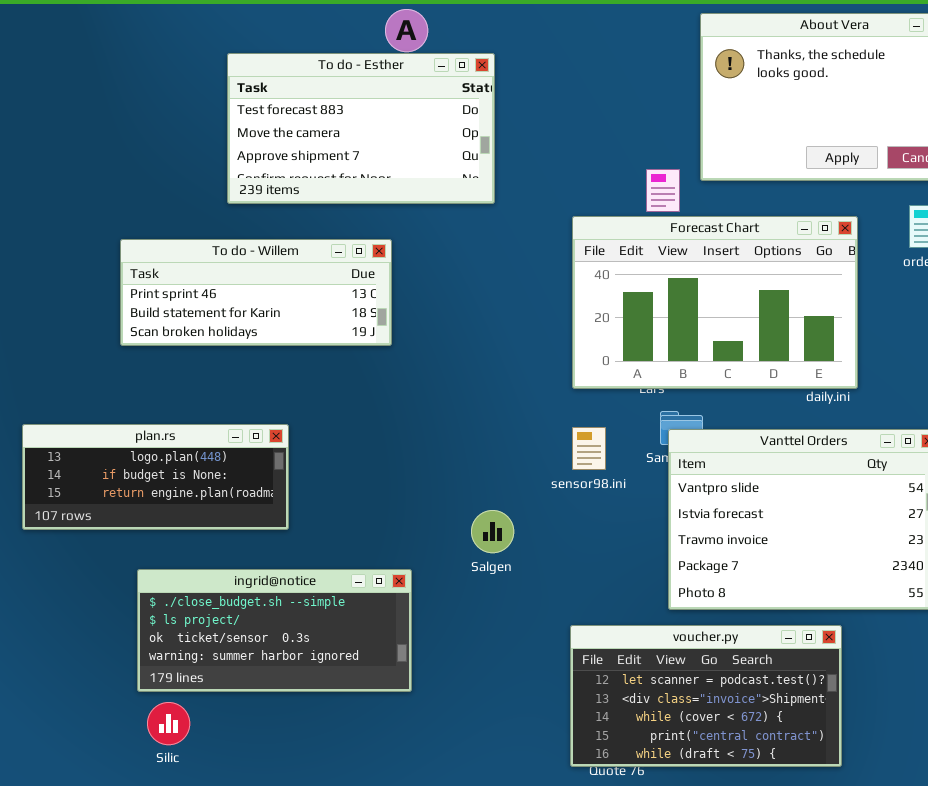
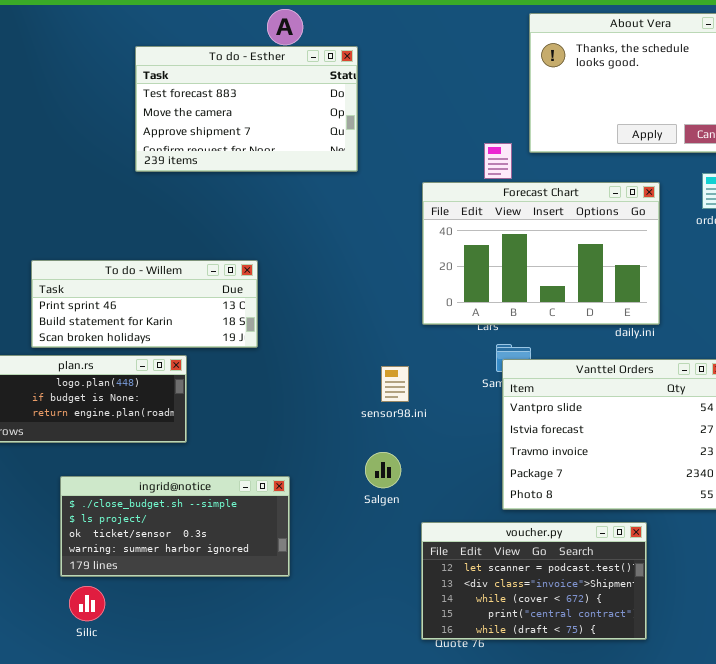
To do - Willem: [120,239,392,346] -> [31,260,258,348], moved
sensor98.ini: [572,427,606,470] -> [381,366,409,402], moved
Salgen: [471,510,514,553] -> [365,452,401,488], moved

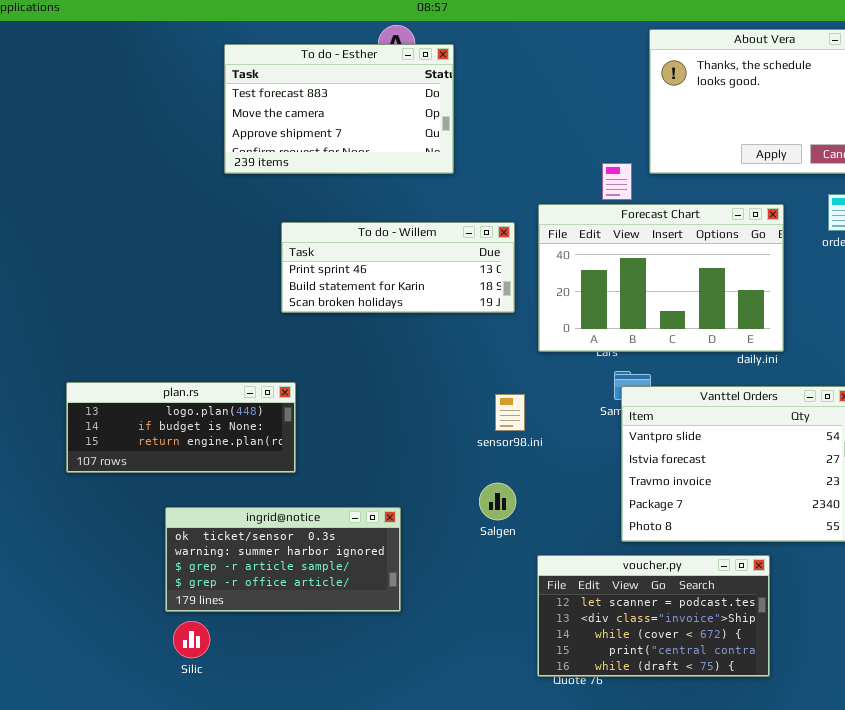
To do - Esther: [135,46,358,172] -> [224,44,454,174], moved
To do - Willem: [31,260,258,348] -> [281,222,515,313], moved
ingrid@notice: [60,476,290,577] -> [165,507,401,612], scrolled down 2 rows

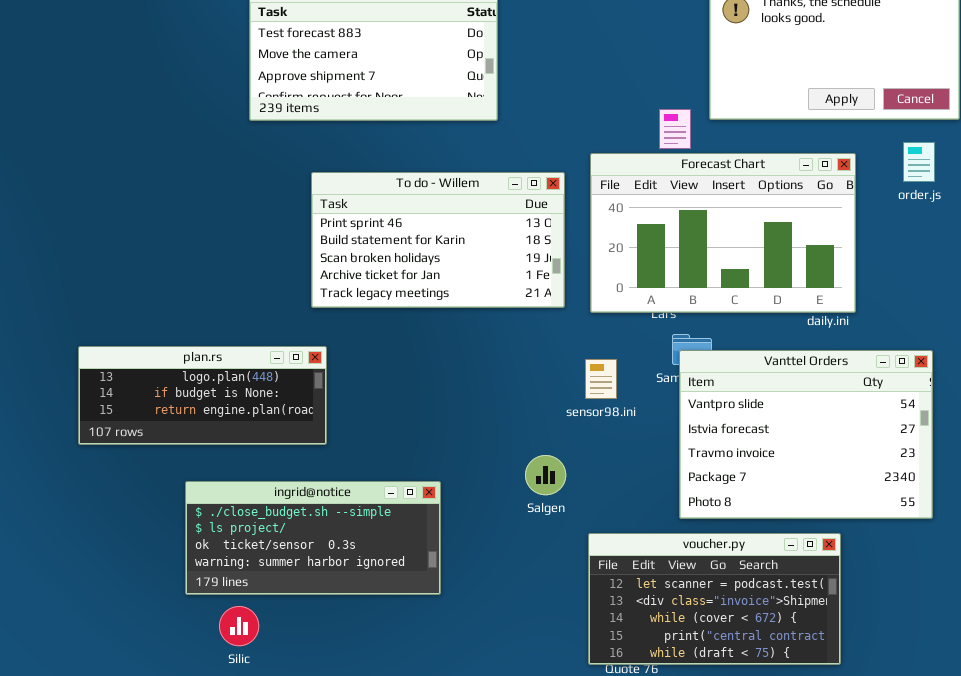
To do - Willem: [281,222,515,313] -> [311,172,565,308], resized
sensor98.ini: [495,394,525,431] -> [585,359,617,399], moved
ingrid@notice: [165,507,401,612] -> [185,481,441,595], scrolled up 2 rows
Silic: [173,621,210,658] -> [219,606,259,646], moved

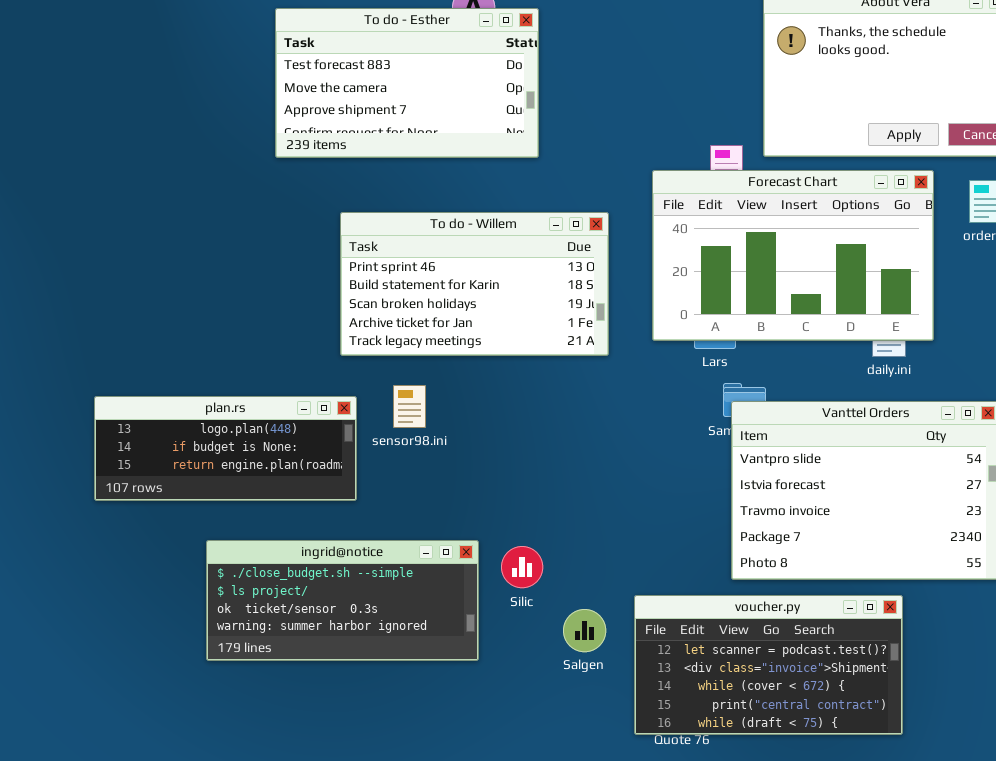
Forecast Chart: [590,153,856,313] -> [652,170,934,341], moved
sensor98.ini: [585,359,617,399] -> [393,385,426,428], moved
Salgen: [525,455,566,495] -> [563,609,606,652], moved
Silic: [219,606,259,646] -> [501,546,543,588], moved

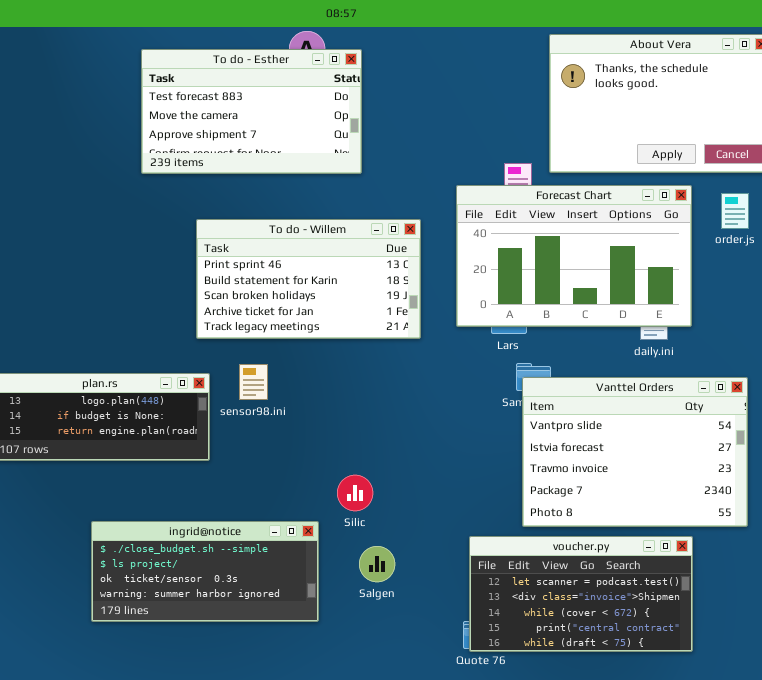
ingrid@notice: [206,540,479,661] -> [91,521,319,622], moved
Silic: [501,546,543,588] -> [337,475,373,511], moved
voucher.py: [634,595,903,735] -> [469,536,693,652], moved
Salgen: [563,609,606,652] -> [359,546,395,582], moved

